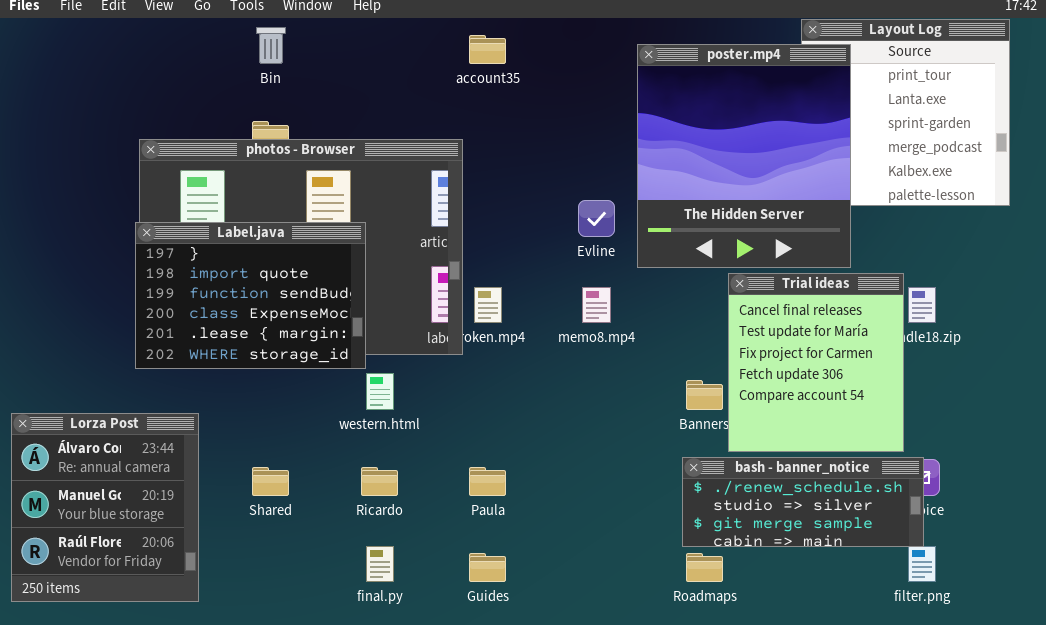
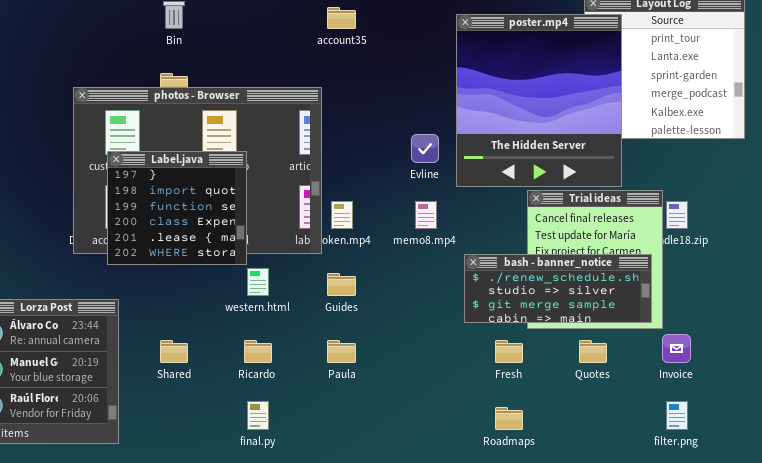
Label.java: [135,222,366,369] -> [107,151,247,265], resized
bash - banner_notice: [682,457,924,547] -> [464,254,652,323], moved
Guides: [469,553,506,582] -> [327,273,356,296], moved

